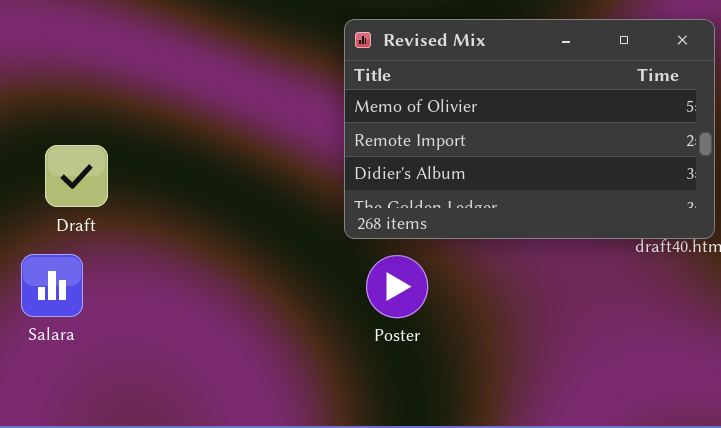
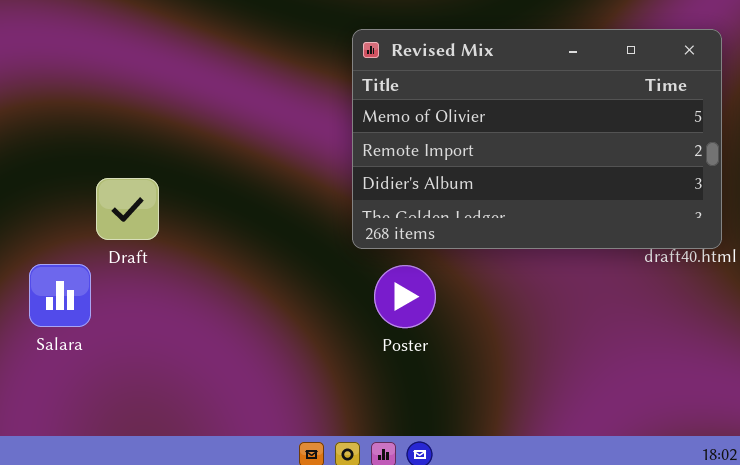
Draft: [45,145,108,207] -> [96,178,159,240], moved

